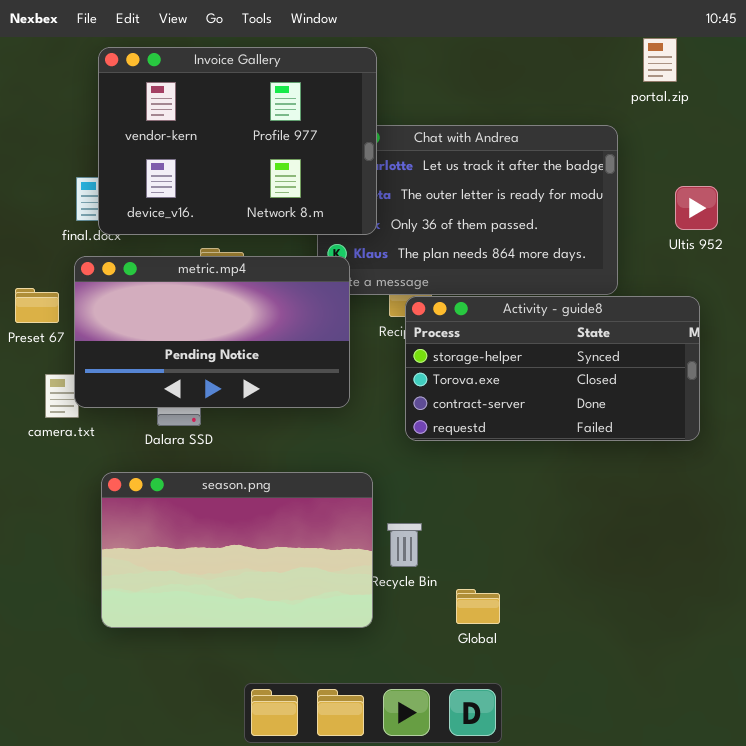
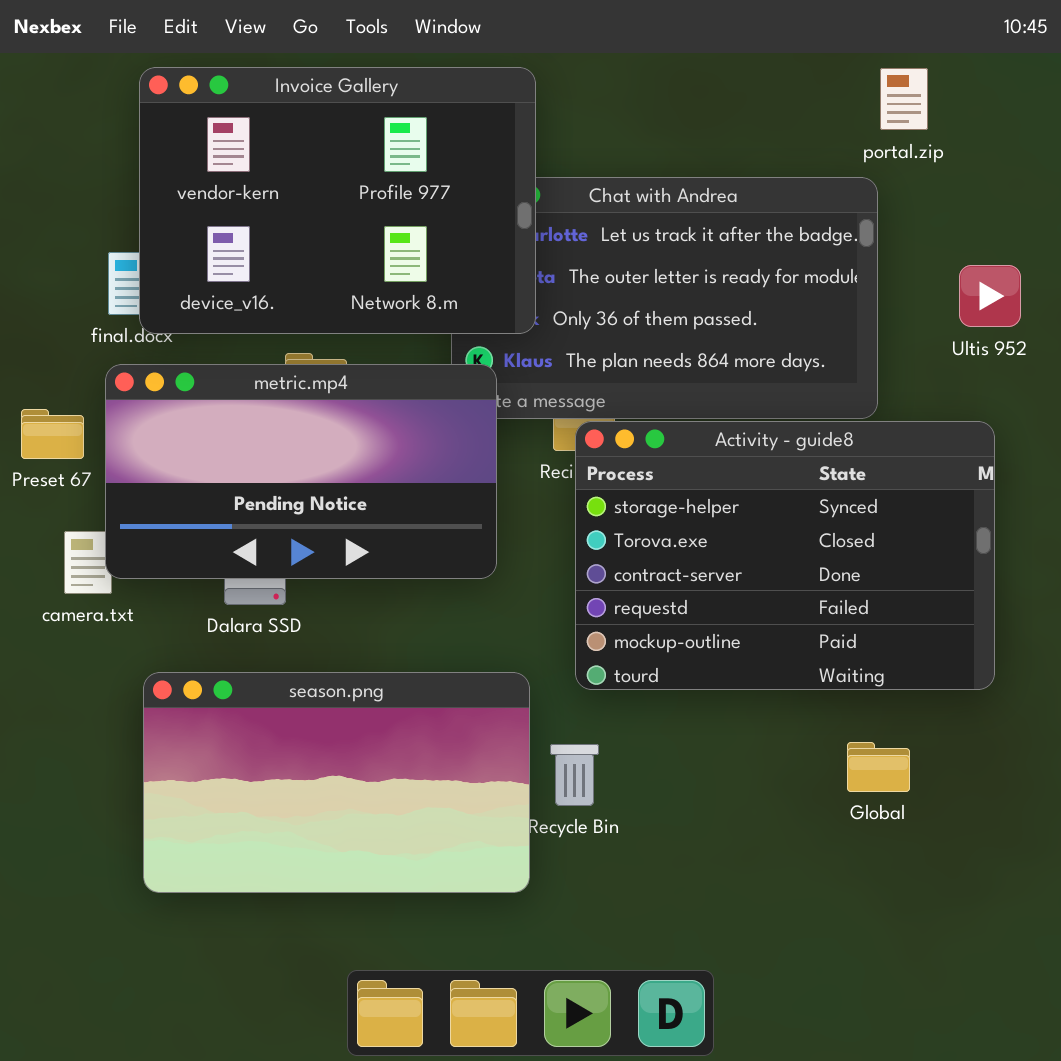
portal.zip: [643,38,677,82] -> [880,68,928,130], moved
Activity - guide8: [405,296,700,441] -> [575,421,995,690], resized
Global: [456,589,500,624] -> [847,742,910,792], moved

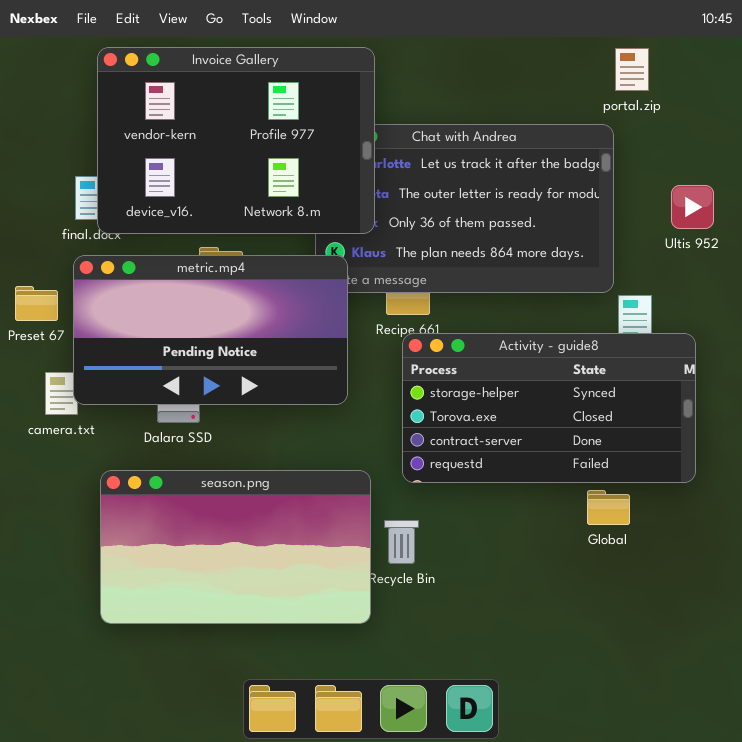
Activity - guide8: [575,421,995,690] -> [402,333,696,483], resized
Global: [847,742,910,792] -> [587,490,630,525], moved

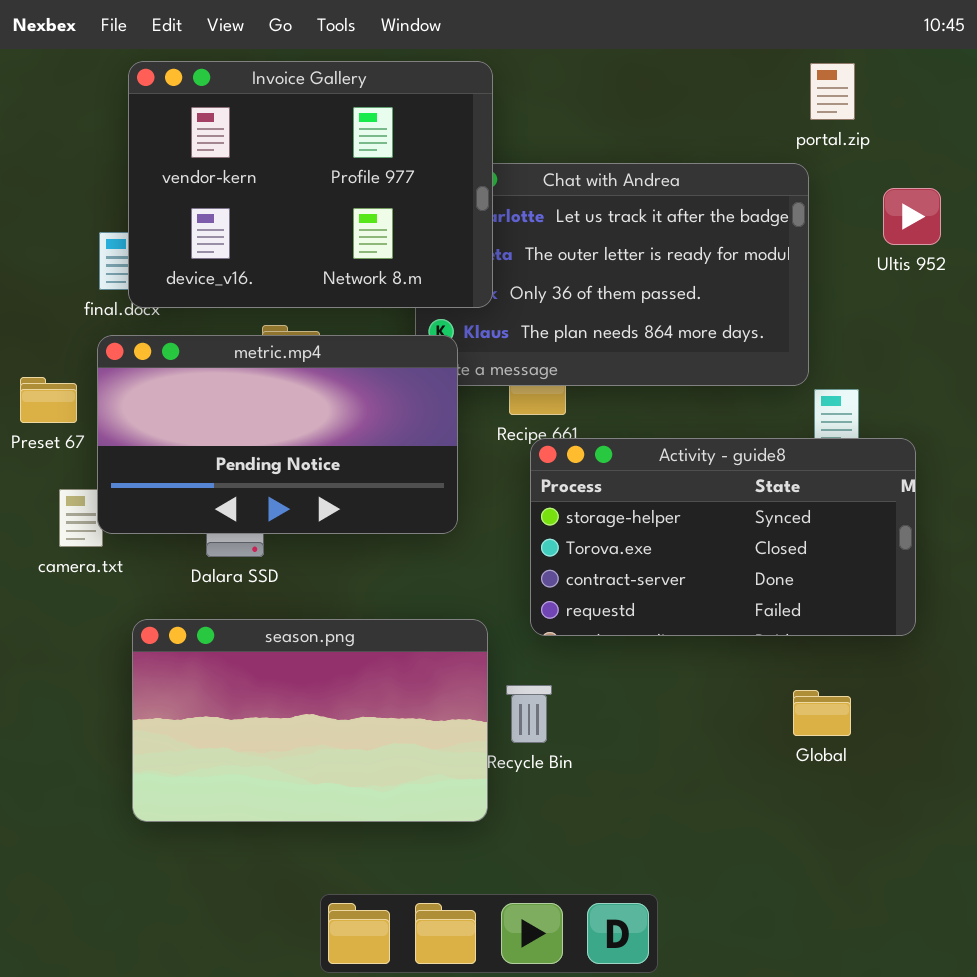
Ultis 952: [671,185,714,229] -> [883,188,941,245], moved
Global: [587,490,630,525] -> [793,690,851,736], moved

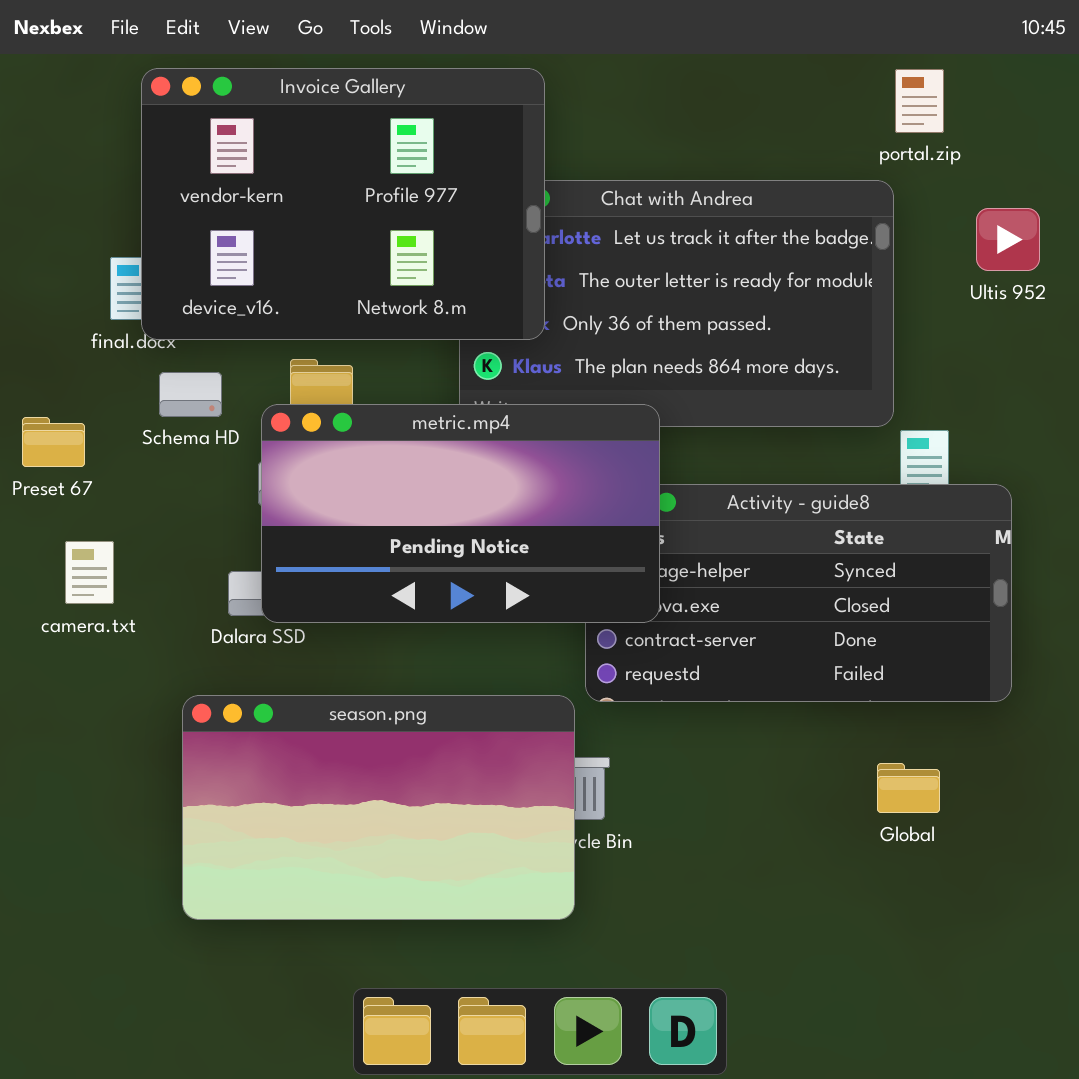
metric.mp4: [97,335,458,534] -> [261,404,660,623], moved
season.png: [132,619,488,822] -> [182,695,575,920], moved

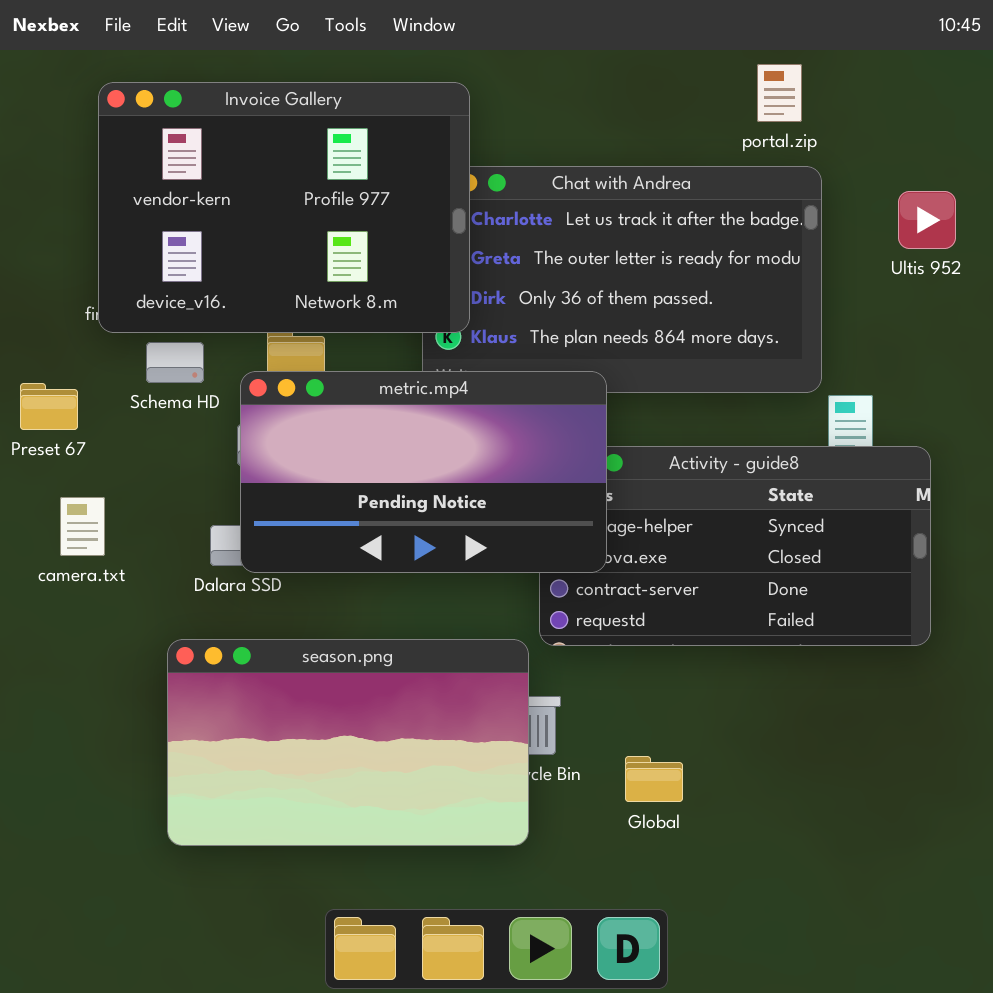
Invoice Gallery: [141,68,545,340] -> [98,82,470,333], moved
portal.zip: [895,69,944,133] -> [757,64,802,122], moved
Global: [877,763,940,813] -> [625,756,683,802], moved

